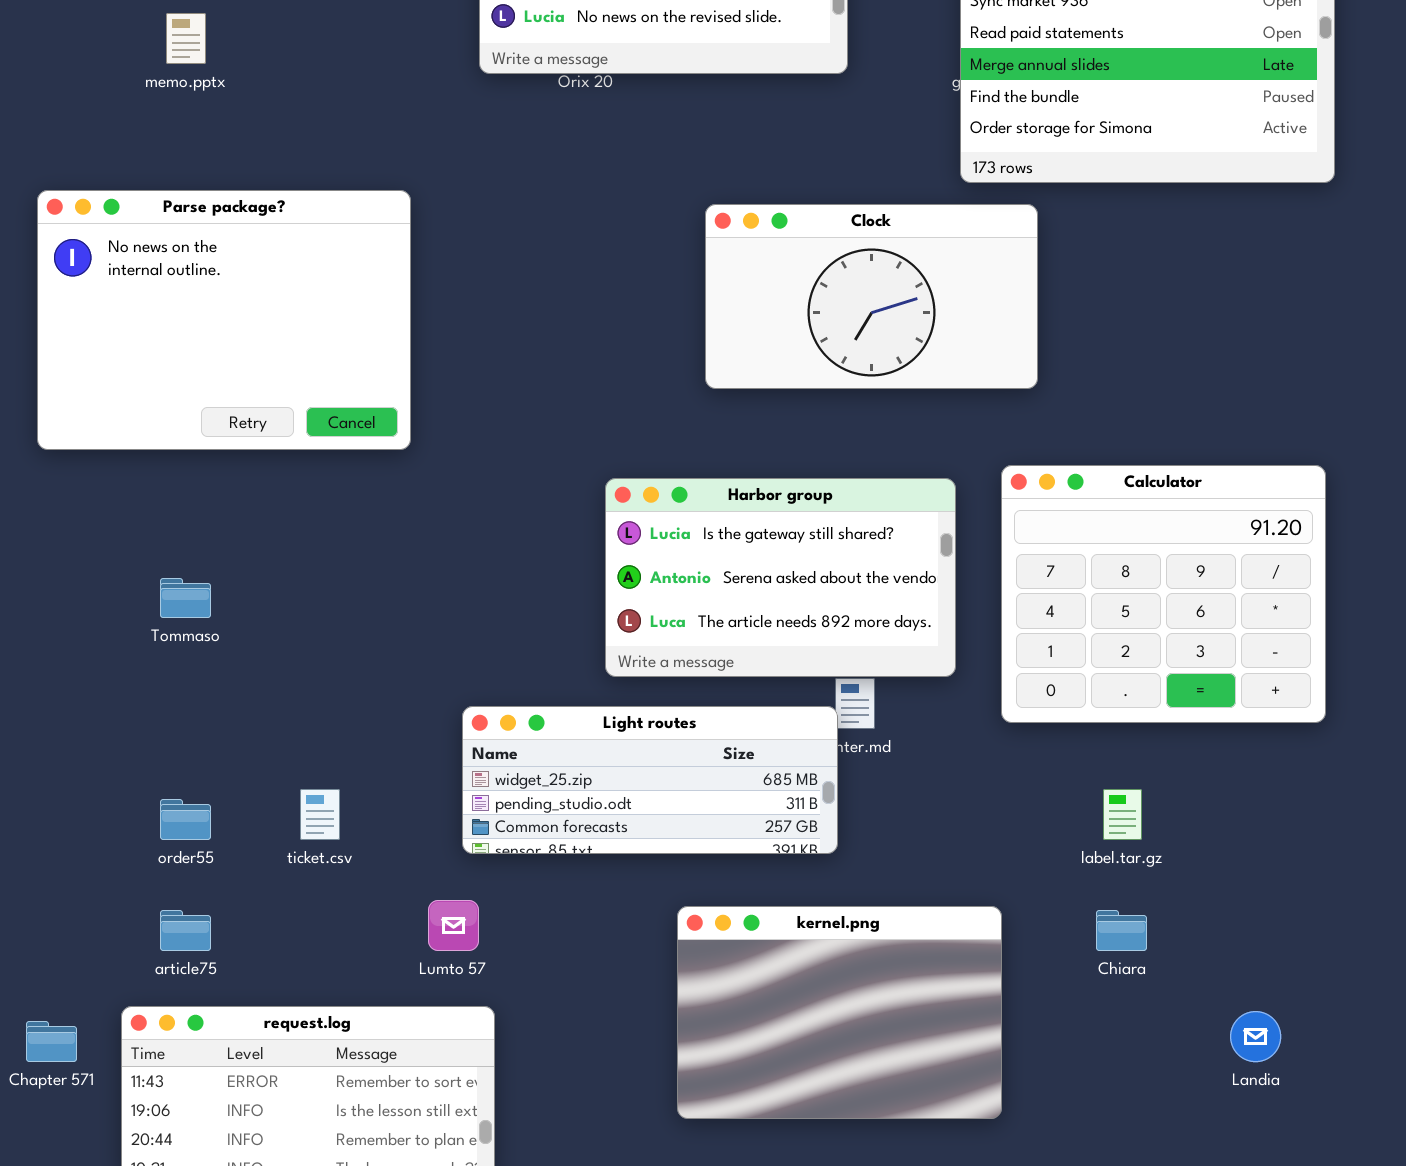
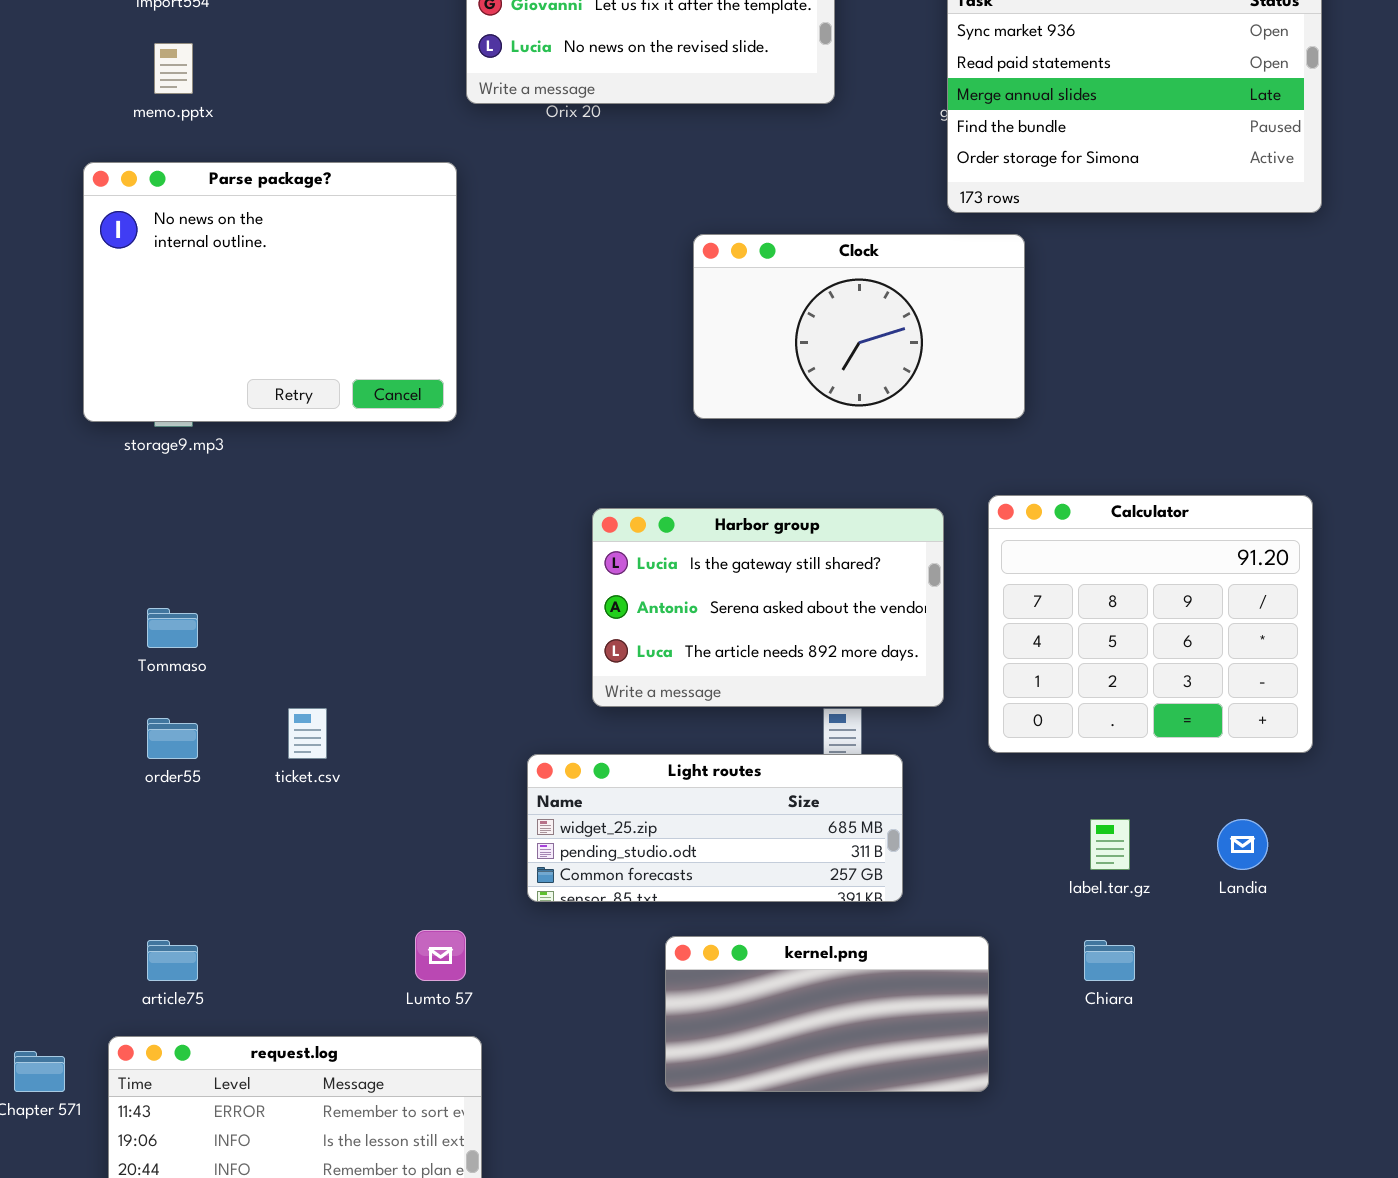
Parse package?: [37,190,411,450] -> [83,162,457,422], moved
Light routes: [462,706,838,854] -> [527,754,903,902], moved
ticket.csv: [300,789,340,840] -> [288,708,327,759], moved
order55: [160,799,211,840] -> [147,718,198,759], moved
kernel.png: [677,906,1002,1119] -> [665,936,989,1092], resized
Landia: [1230,1011,1281,1062] -> [1217,819,1268,870], moved

